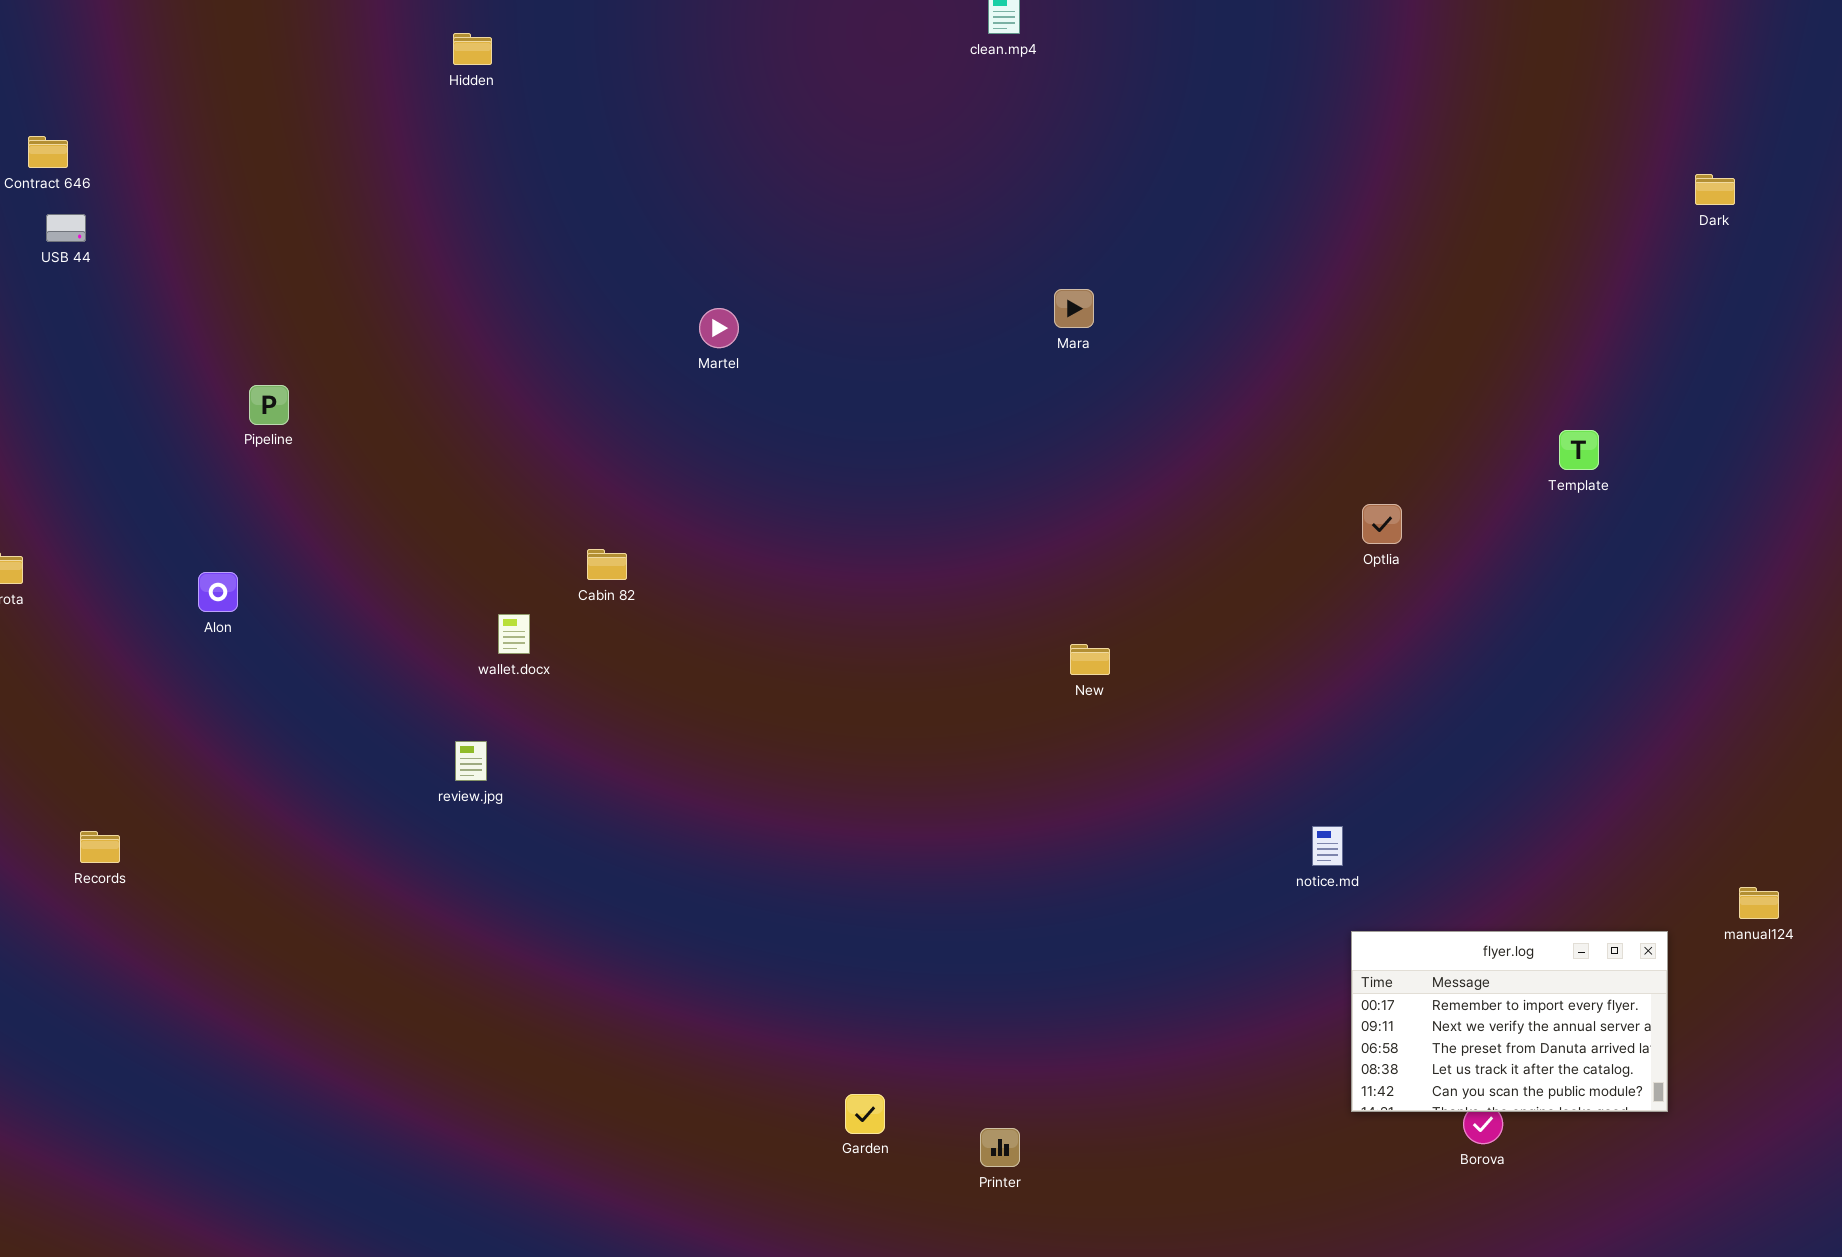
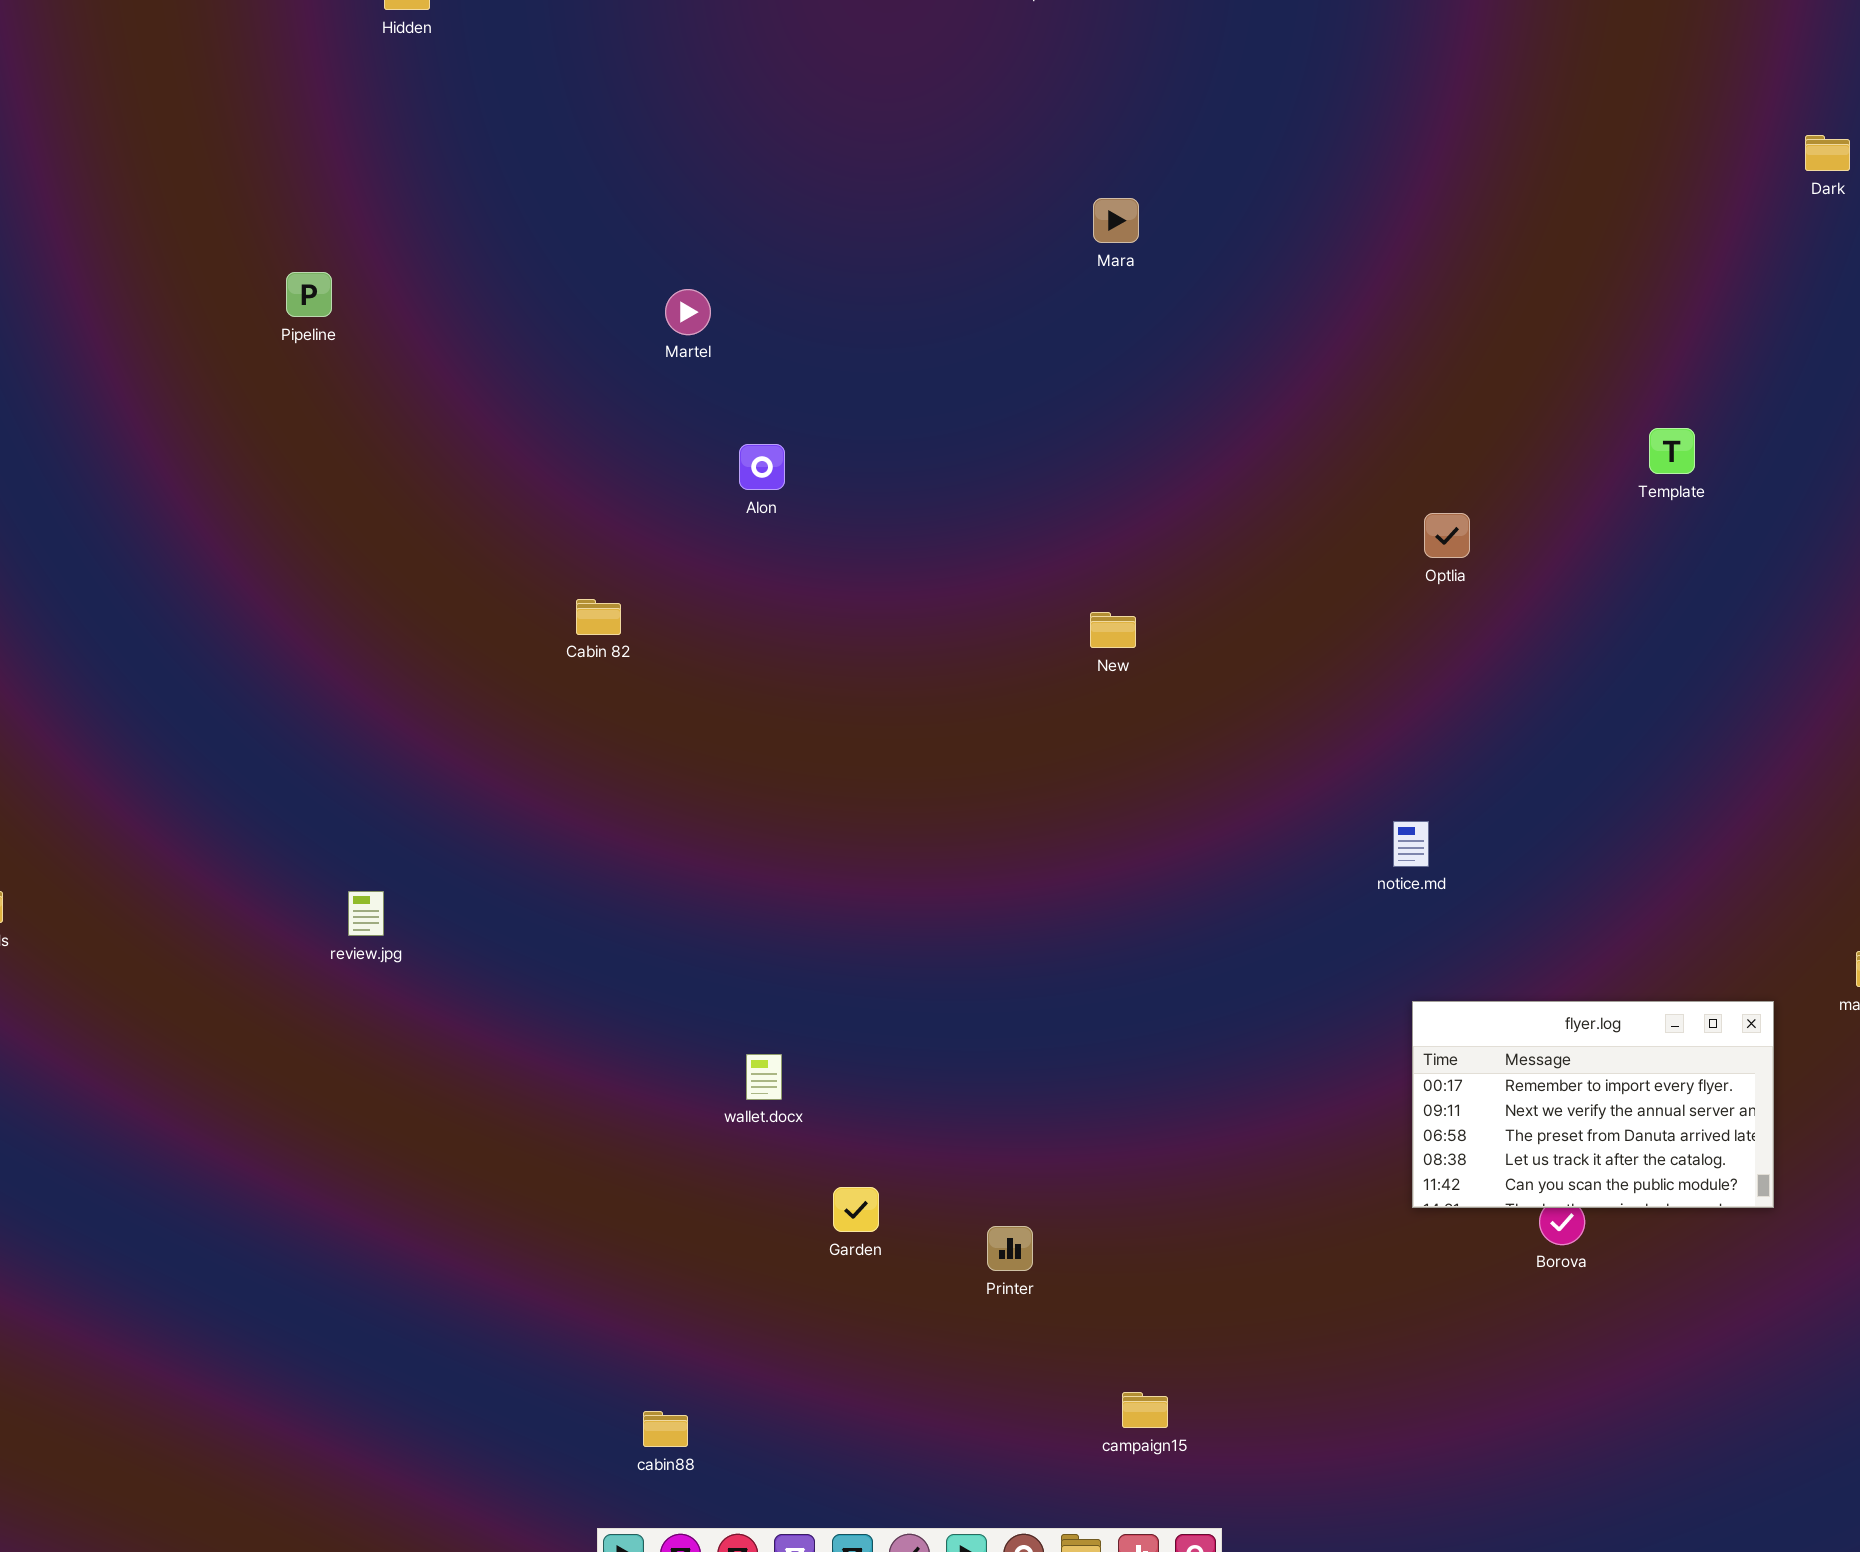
Mara: [1054,289,1094,328] -> [1093,198,1139,243], moved
Pipeline: [249,385,289,425] -> [286,272,332,317], moved
Cabin 82: [587,549,627,580] -> [576,599,621,635], moved
Alon: [198,572,238,612] -> [739,444,785,490], moved
wallet.docx: [498,614,530,654] -> [746,1054,782,1100], moved
New: [1070,644,1110,675] -> [1090,612,1136,648], moved
review.jpg: [455,741,487,781] -> [348,891,384,936], moved
notice.md: [1312,826,1343,866] -> [1393,821,1429,867], moved

